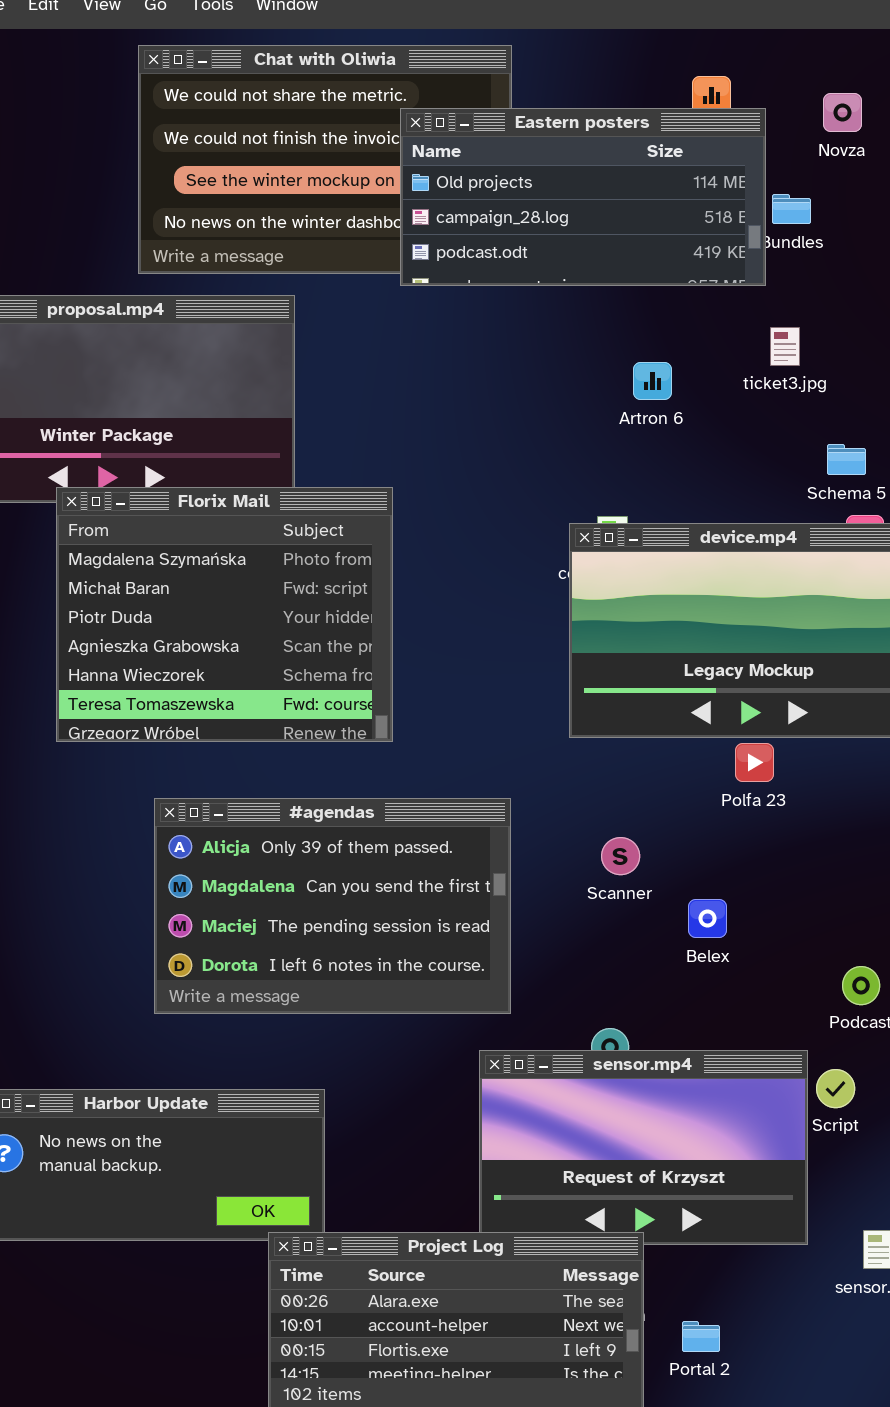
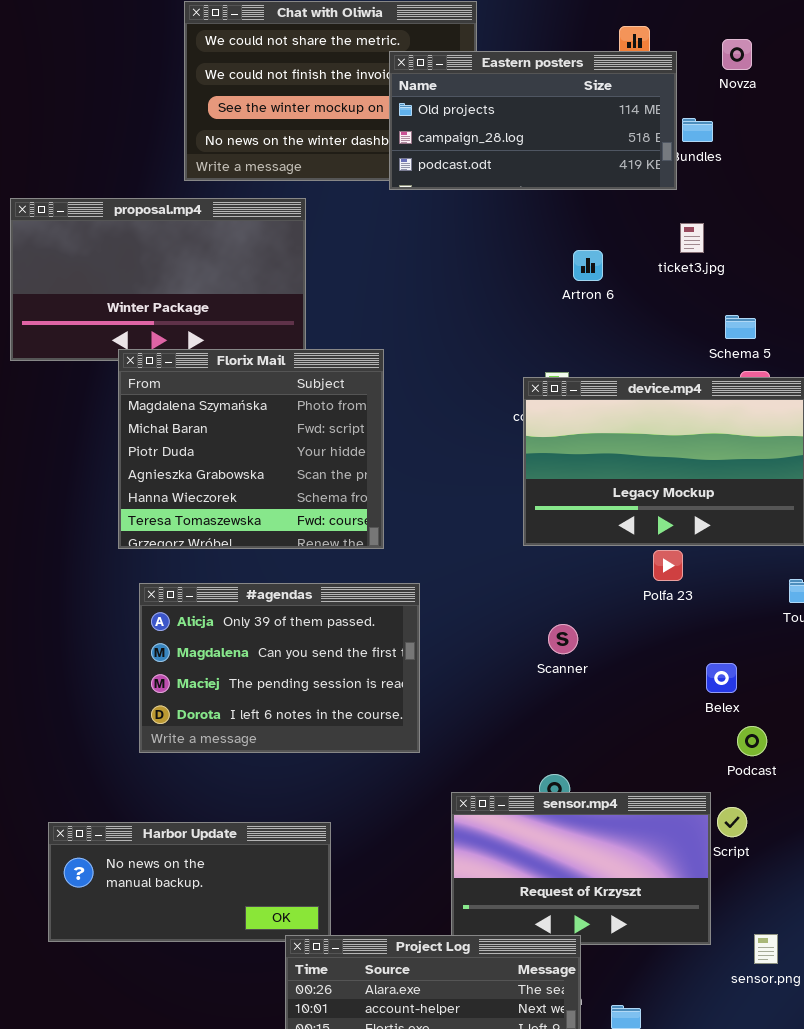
#agendas: [154,798,511,1014] -> [139,583,420,753], moved
Belex: [688,899,727,938] -> [706,663,737,693], moved

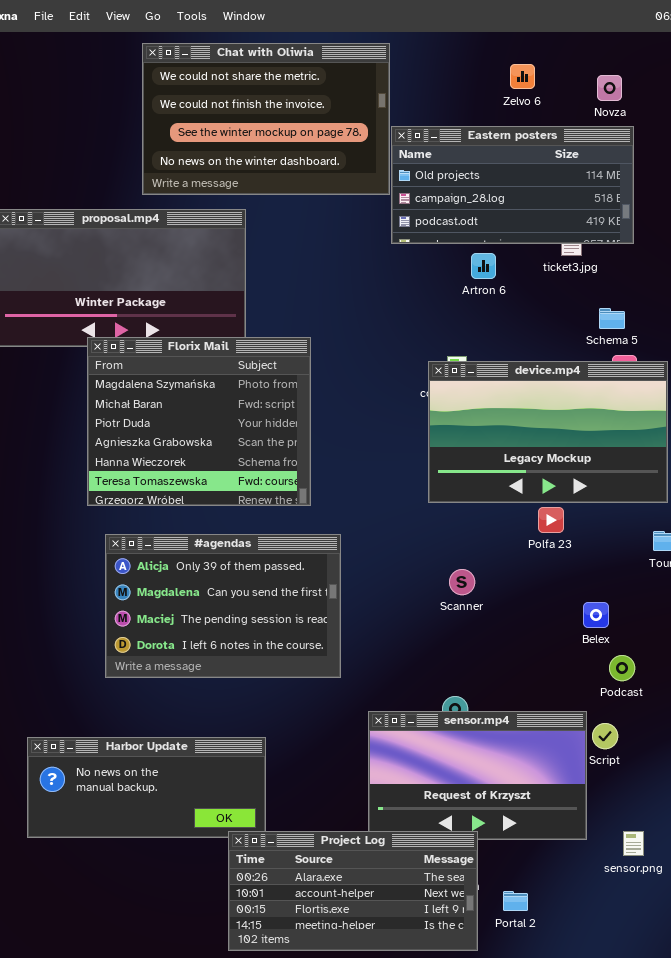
Eastern posters: [389,51,677,190] -> [391,126,634,244], moved

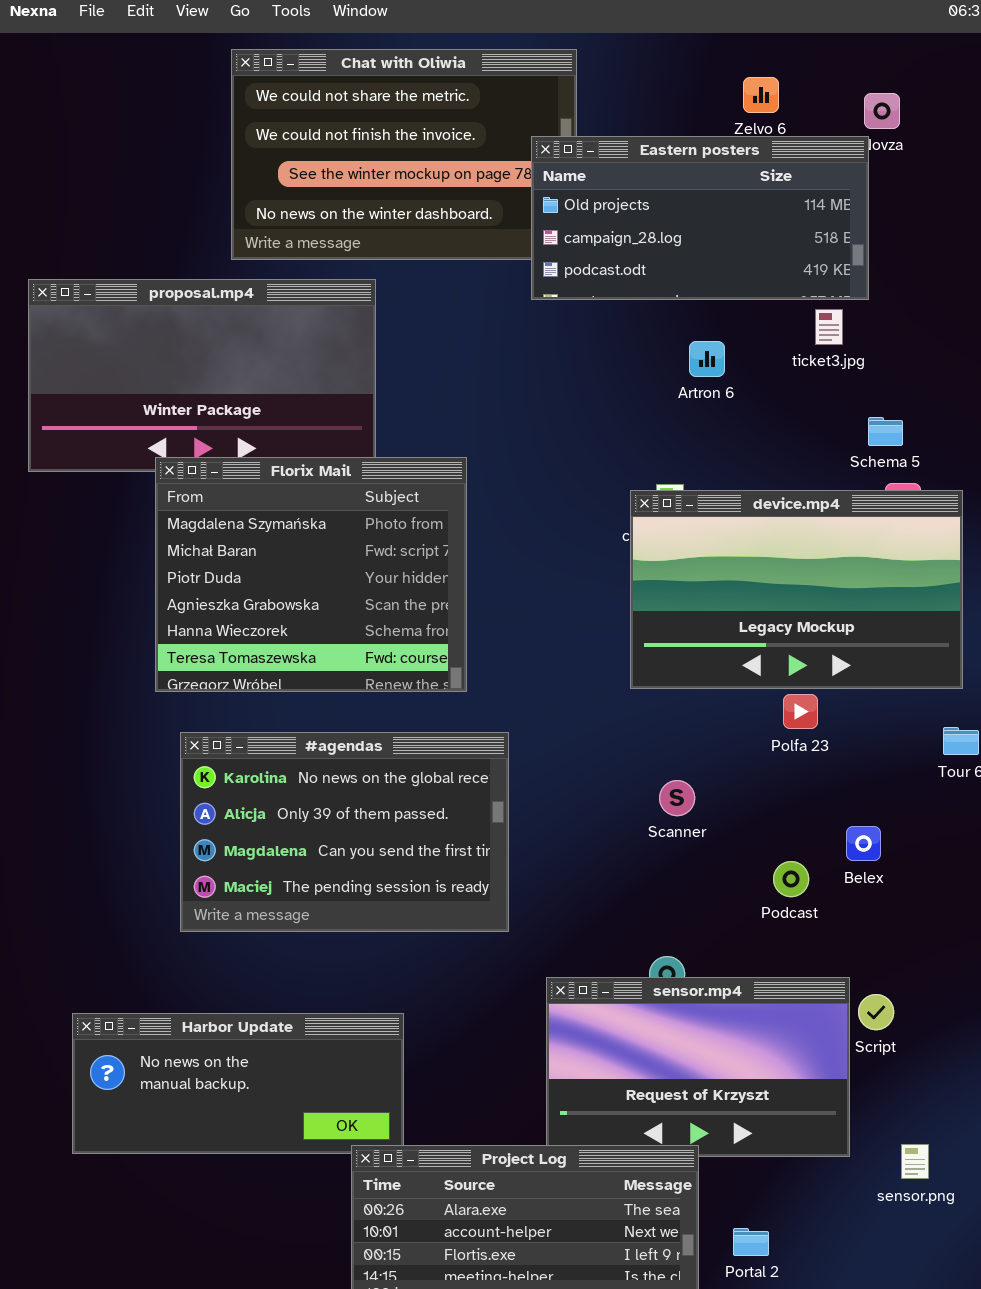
Eastern posters: [391,126,634,244] -> [531,136,869,300], moved
#agendas: [105,534,341,678] -> [180,732,509,932], scrolled up 1 row
Podcast: [609,655,635,681] -> [773,861,809,897], moved

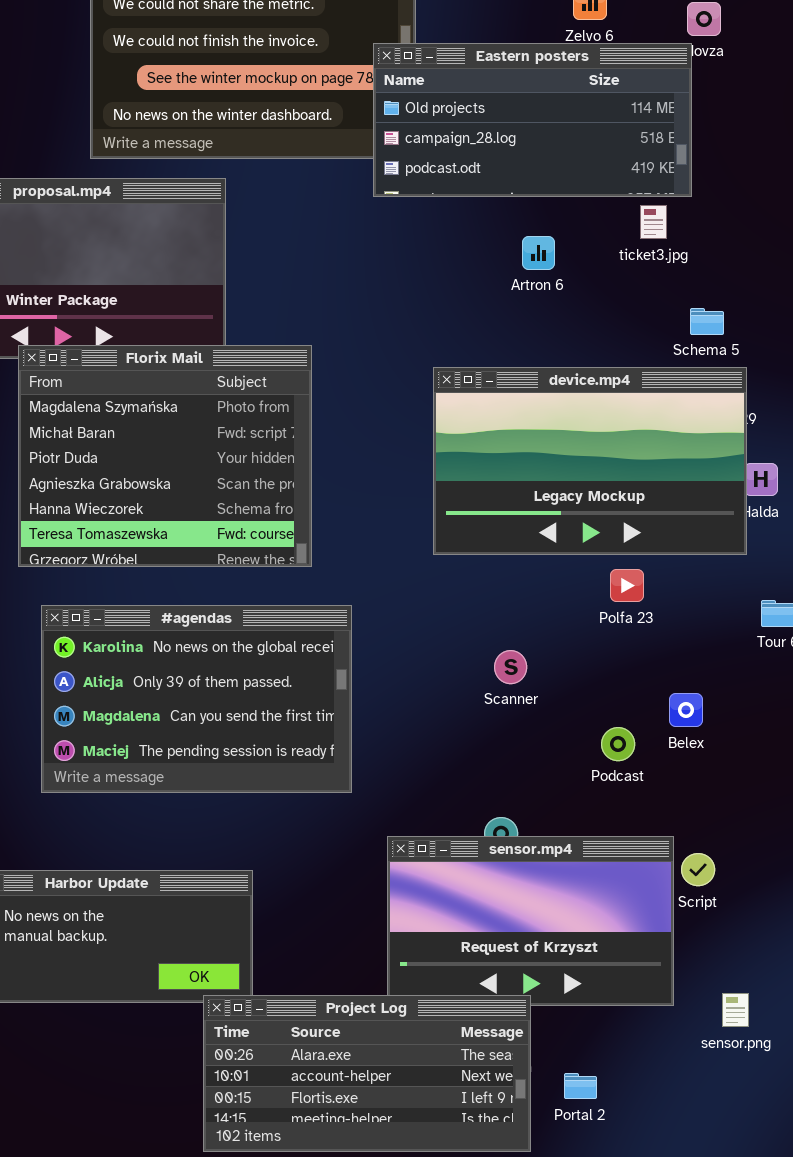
device.mp4: [630,490,963,689] -> [433,367,747,555], moved

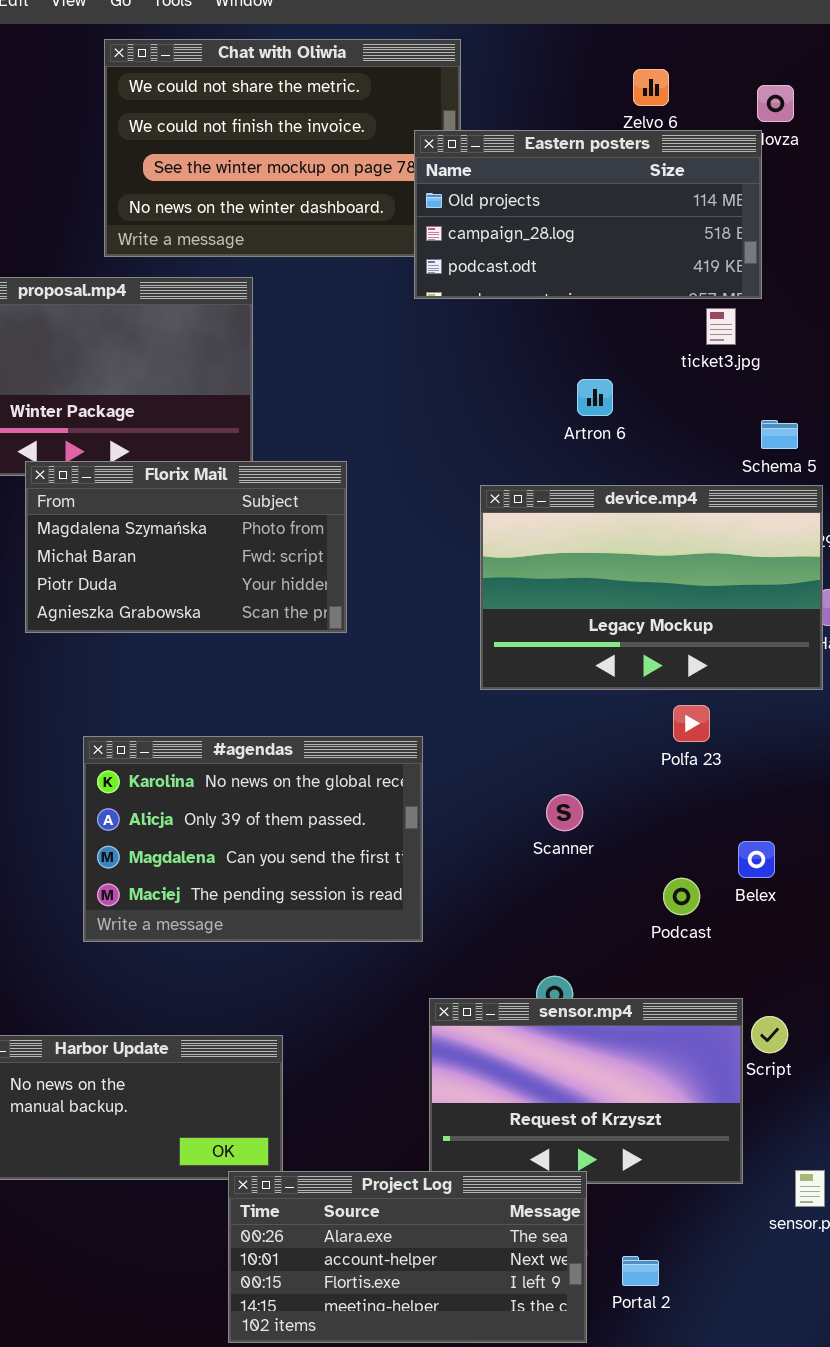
Artron 6: [522,236,555,270] -> [577,379,613,416], moved
Florix Mail: [18,345,312,567] -> [25,461,347,633], resized
#agendas: [41,605,352,793] -> [83,736,423,942], moved

